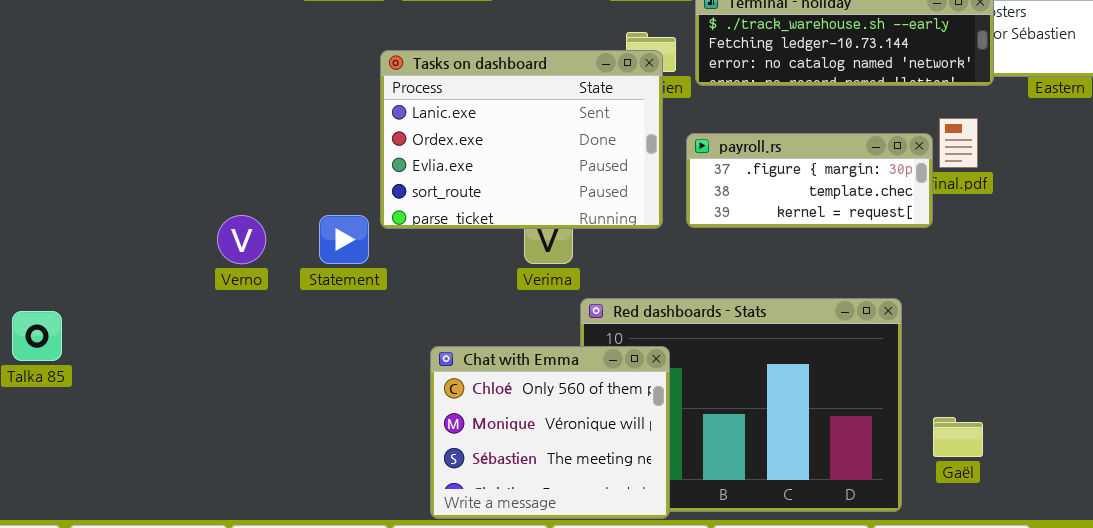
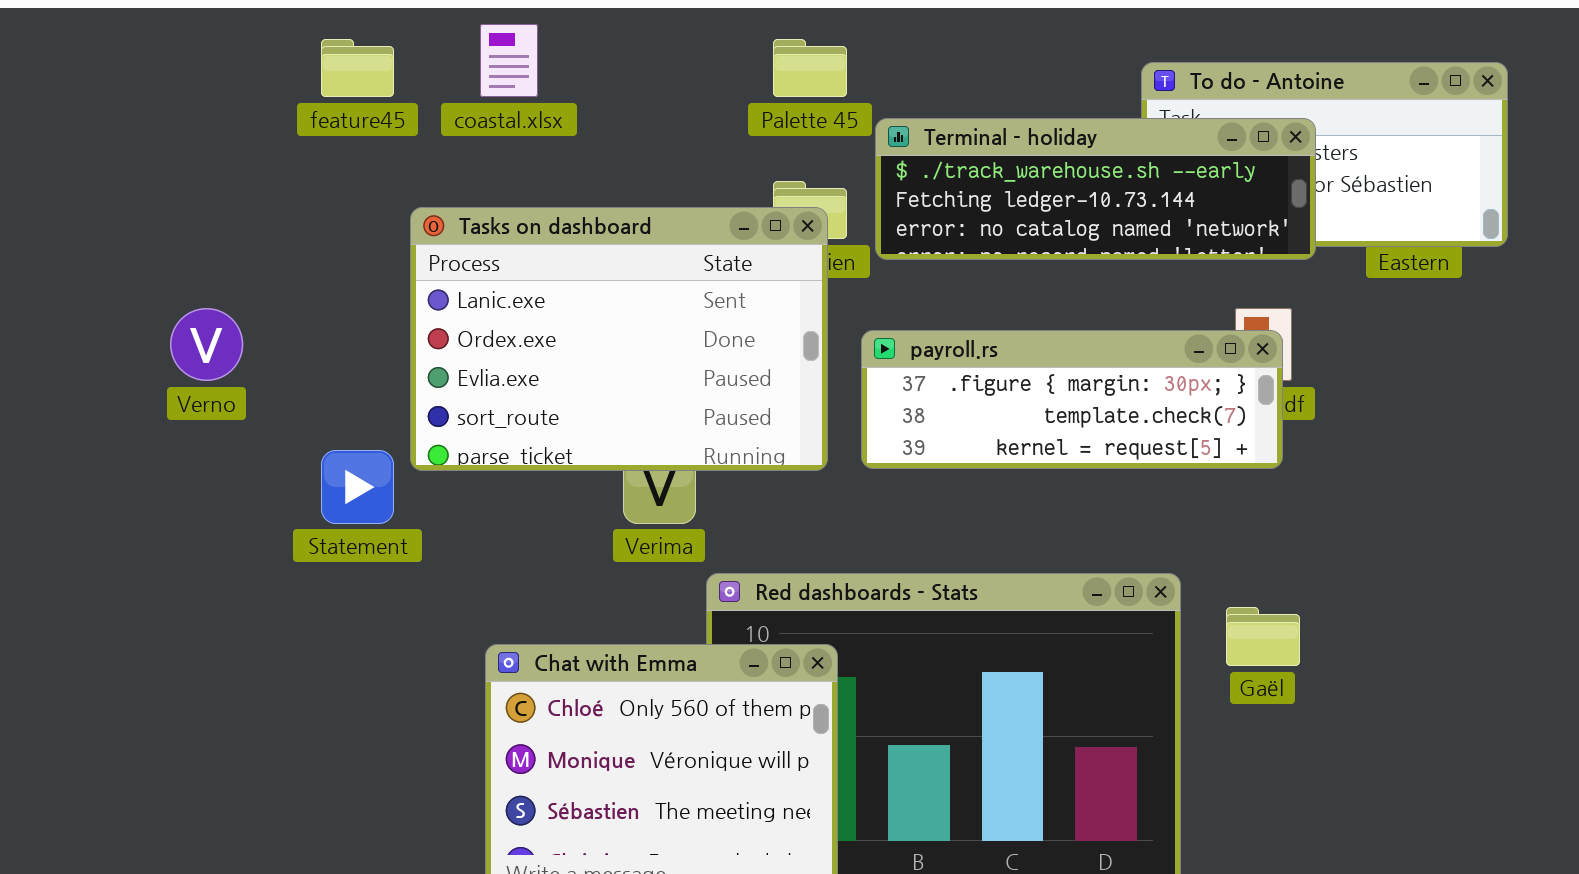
payroll.rs: [686,133,933,228] -> [861,330,1283,469], resized
Verno: [217,215,266,264] -> [170,308,243,381], moved
Gaël: [933,417,983,457] -> [1226,607,1300,666], moved

